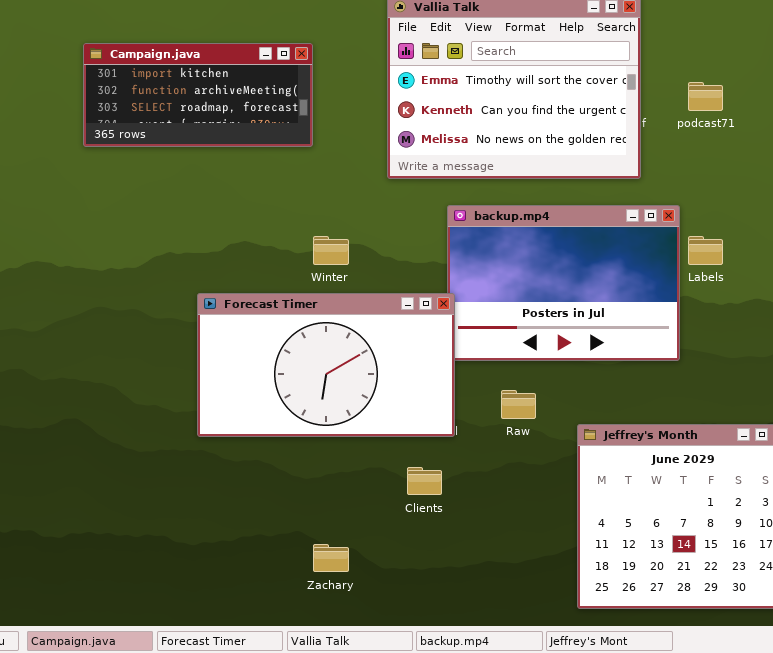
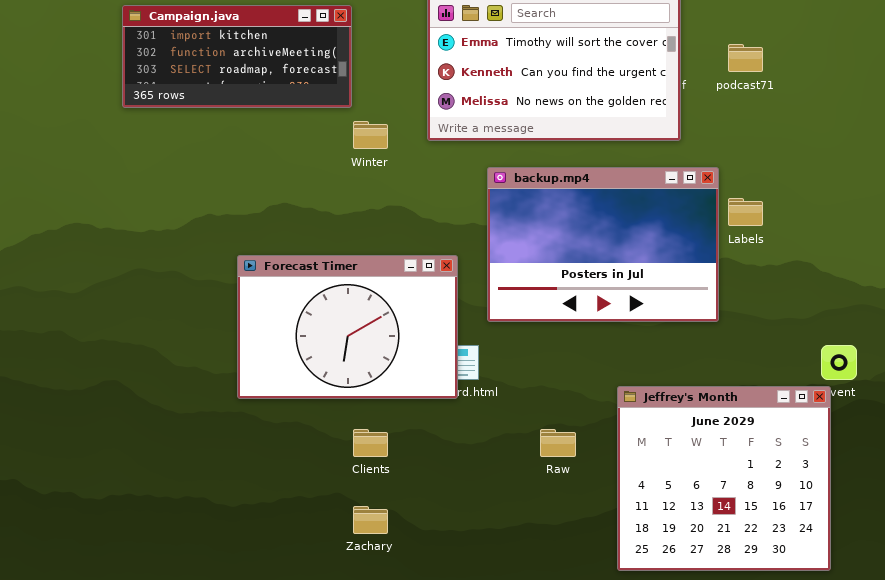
Winter: [313,236,349,265] -> [353,121,388,149], moved
Forecast Timer: [197,293,455,437] -> [237,255,458,399], resized
Raw: [501,390,536,419] -> [540,429,576,457], moved
Clients: [407,467,442,495] -> [353,429,388,457], moved

